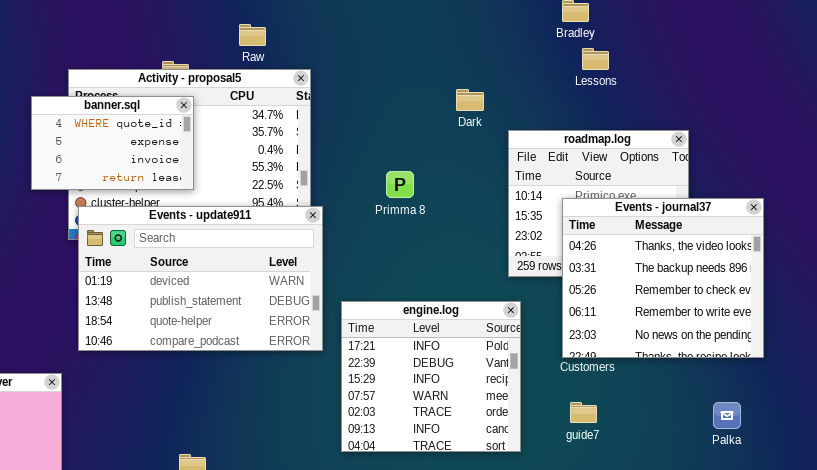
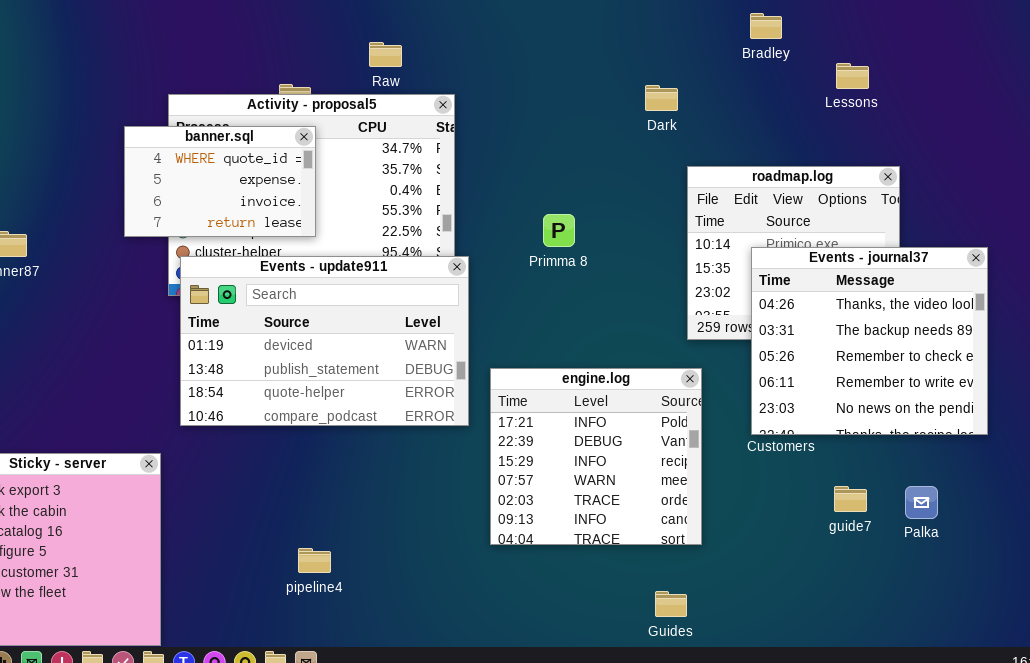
Lessons: [582,48,609,70] -> [836,63,869,89], moved
Dark: [456,89,484,111] -> [645,85,678,111], moved
guide7: [570,402,597,423] -> [834,486,867,512], moved
Palka: [713,402,741,429] -> [905,486,938,519], moved

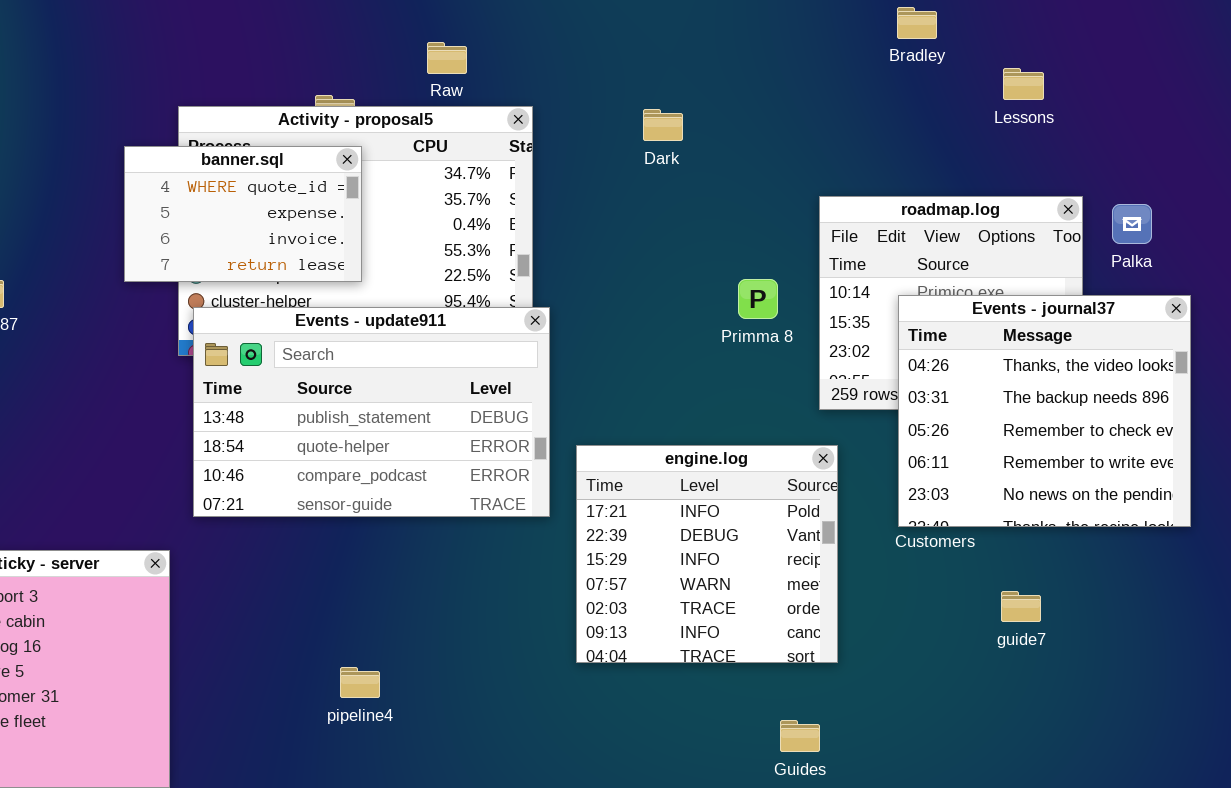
Dark: [645,85,678,111] -> [643,109,683,141], moved
Primma 8: [543,214,575,247] -> [738,279,778,319], moved
Events - update911: [180,256,469,426] -> [193,307,550,517], scrolled down 1 row
Palka: [905,486,938,519] -> [1112,204,1152,244], moved

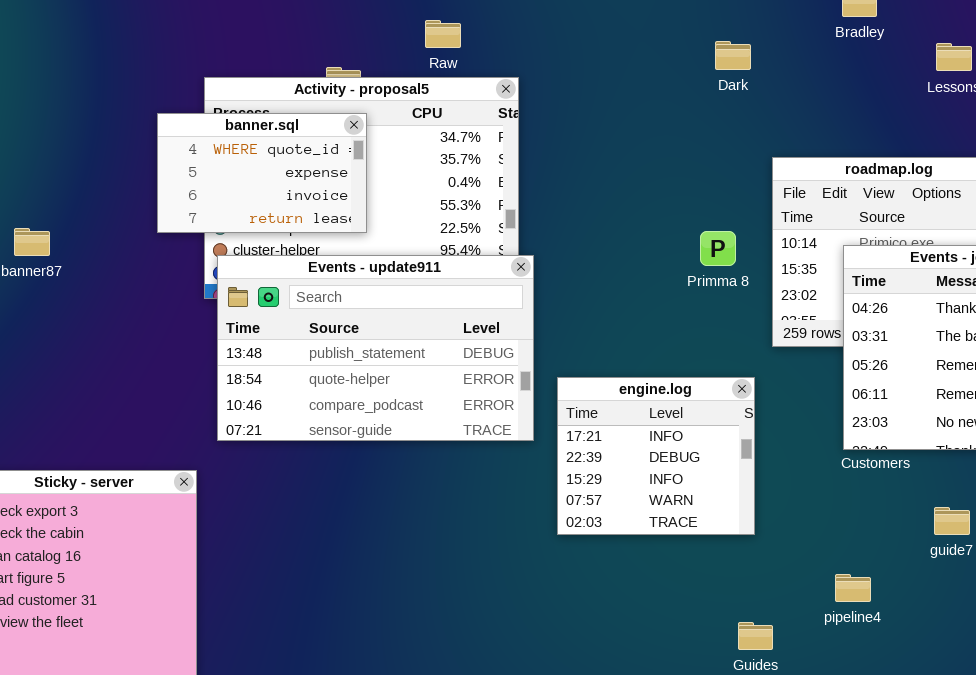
Dark: [643,109,683,141] -> [715,41,751,70], moved
engine.log: [576,445,838,663] -> [557,377,755,535], resized
pipeline4: [340,667,380,698] -> [835,574,871,602], moved

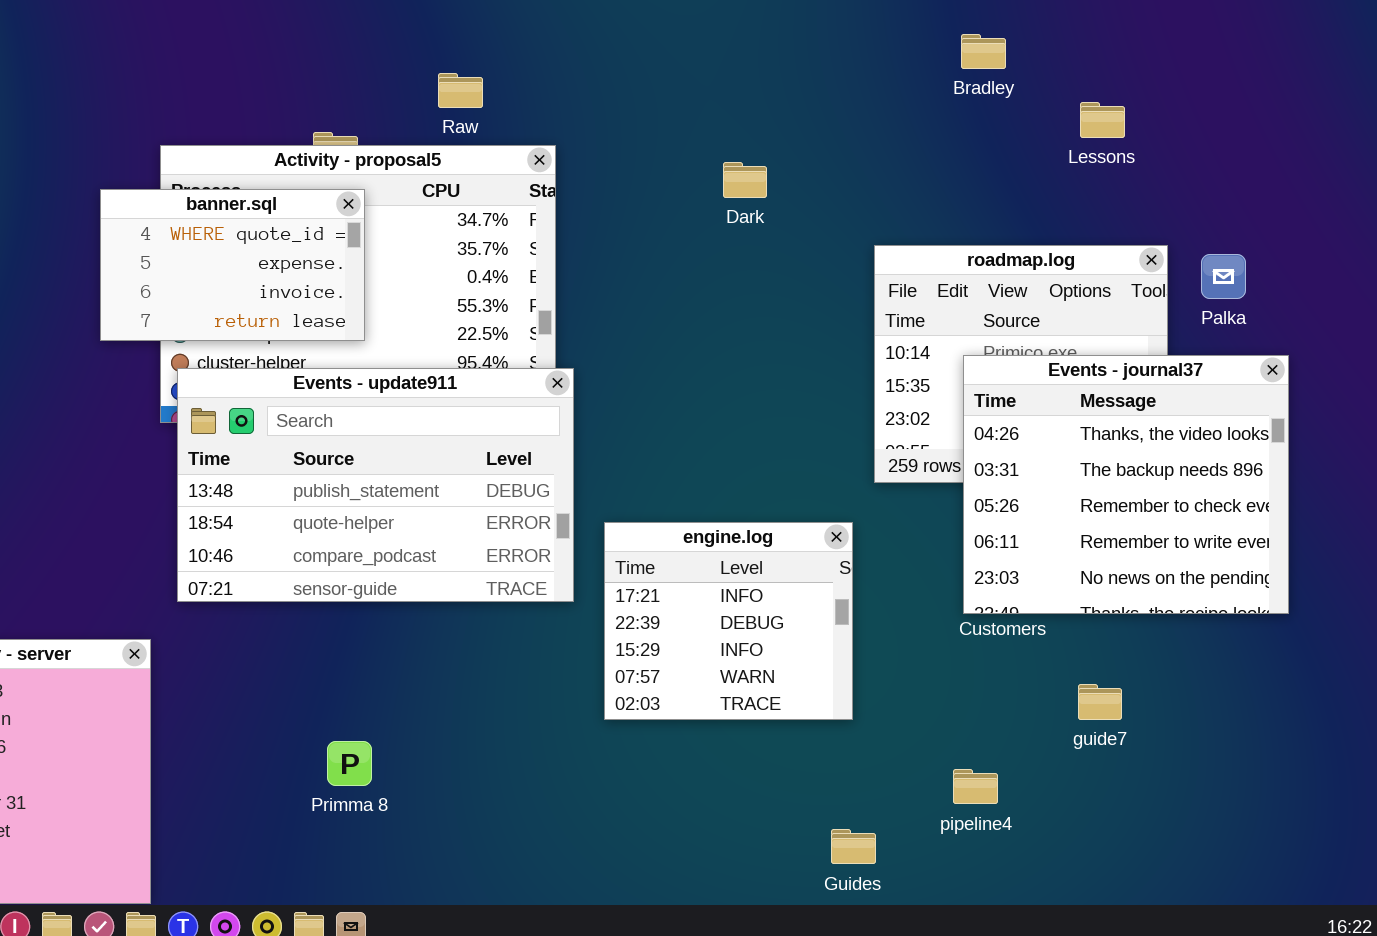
Dark: [715,41,751,70] -> [723,162,767,198], moved
Primma 8: [700,231,736,266] -> [327,741,372,786], moved

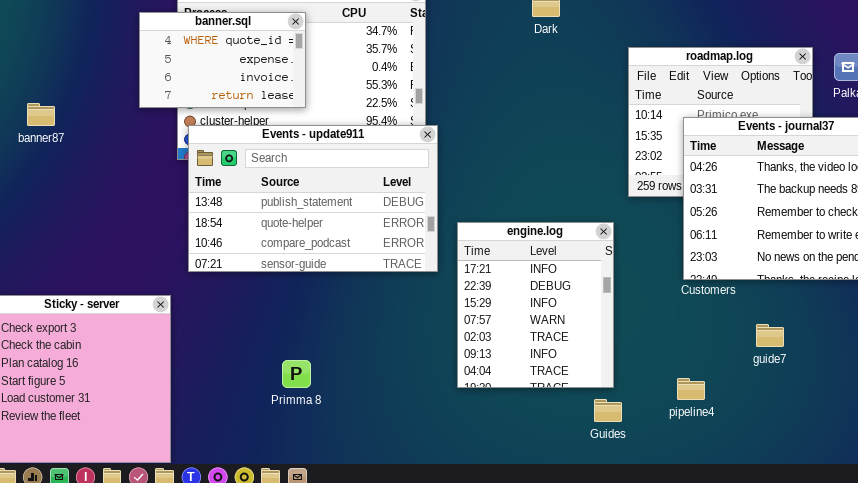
engine.log: [604,522,853,720] -> [457,222,614,388], resized
Guides: [831,829,876,864] -> [594,399,622,422], moved

